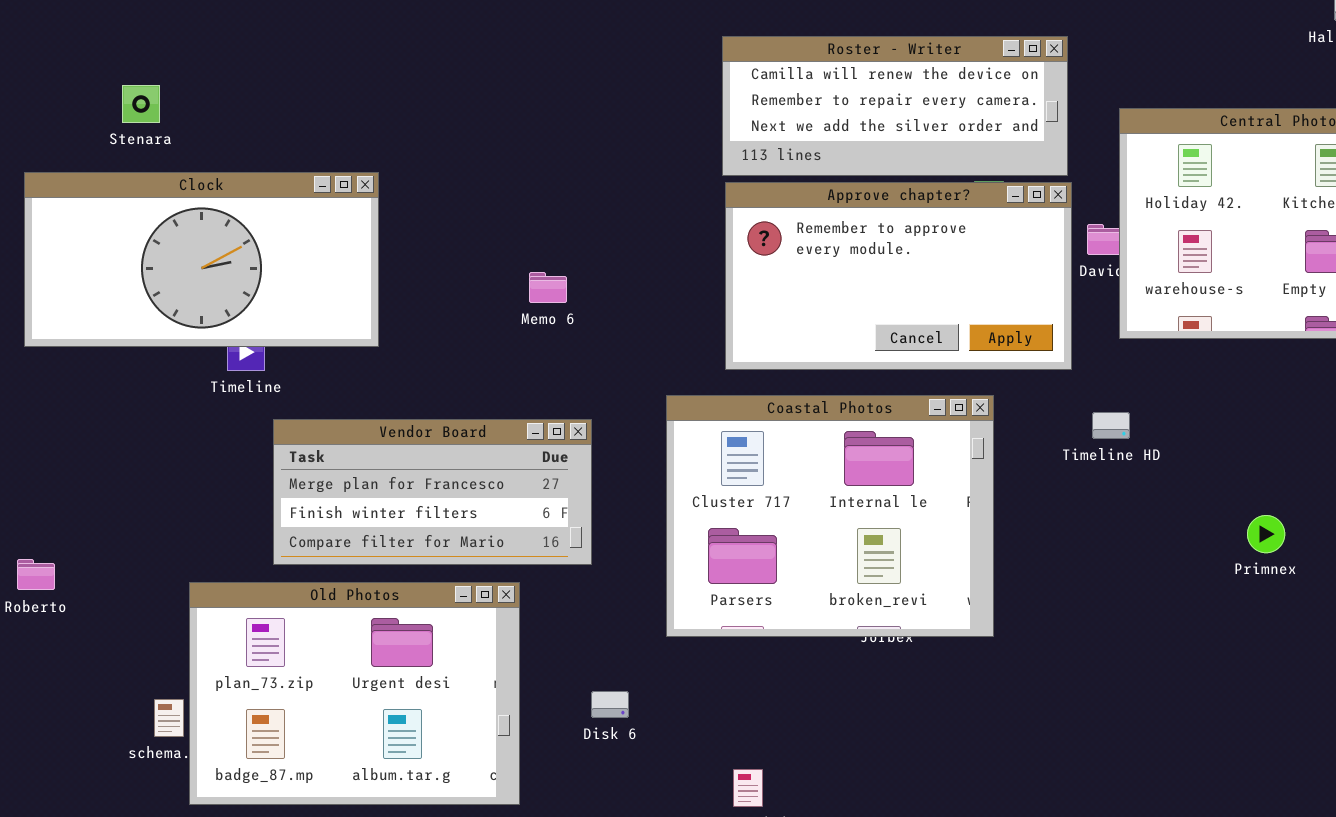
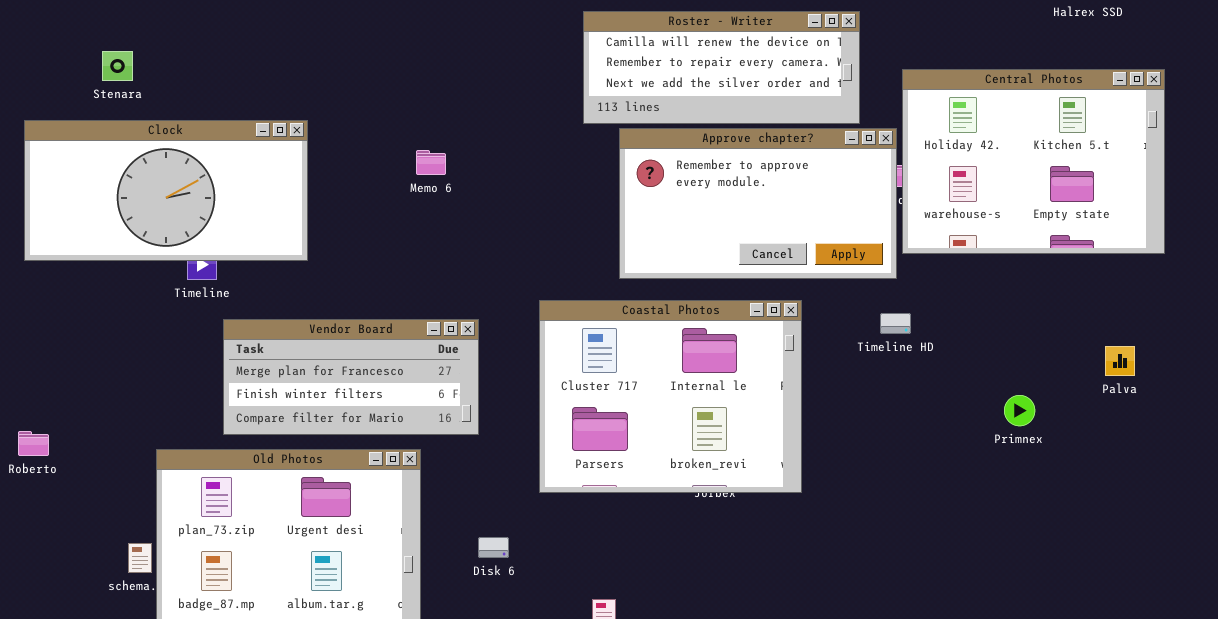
Approve chapter?: [725,182,1072,370] -> [619,128,897,279], moved
Memo 6: [529,272,567,303] -> [416,150,446,175], moved

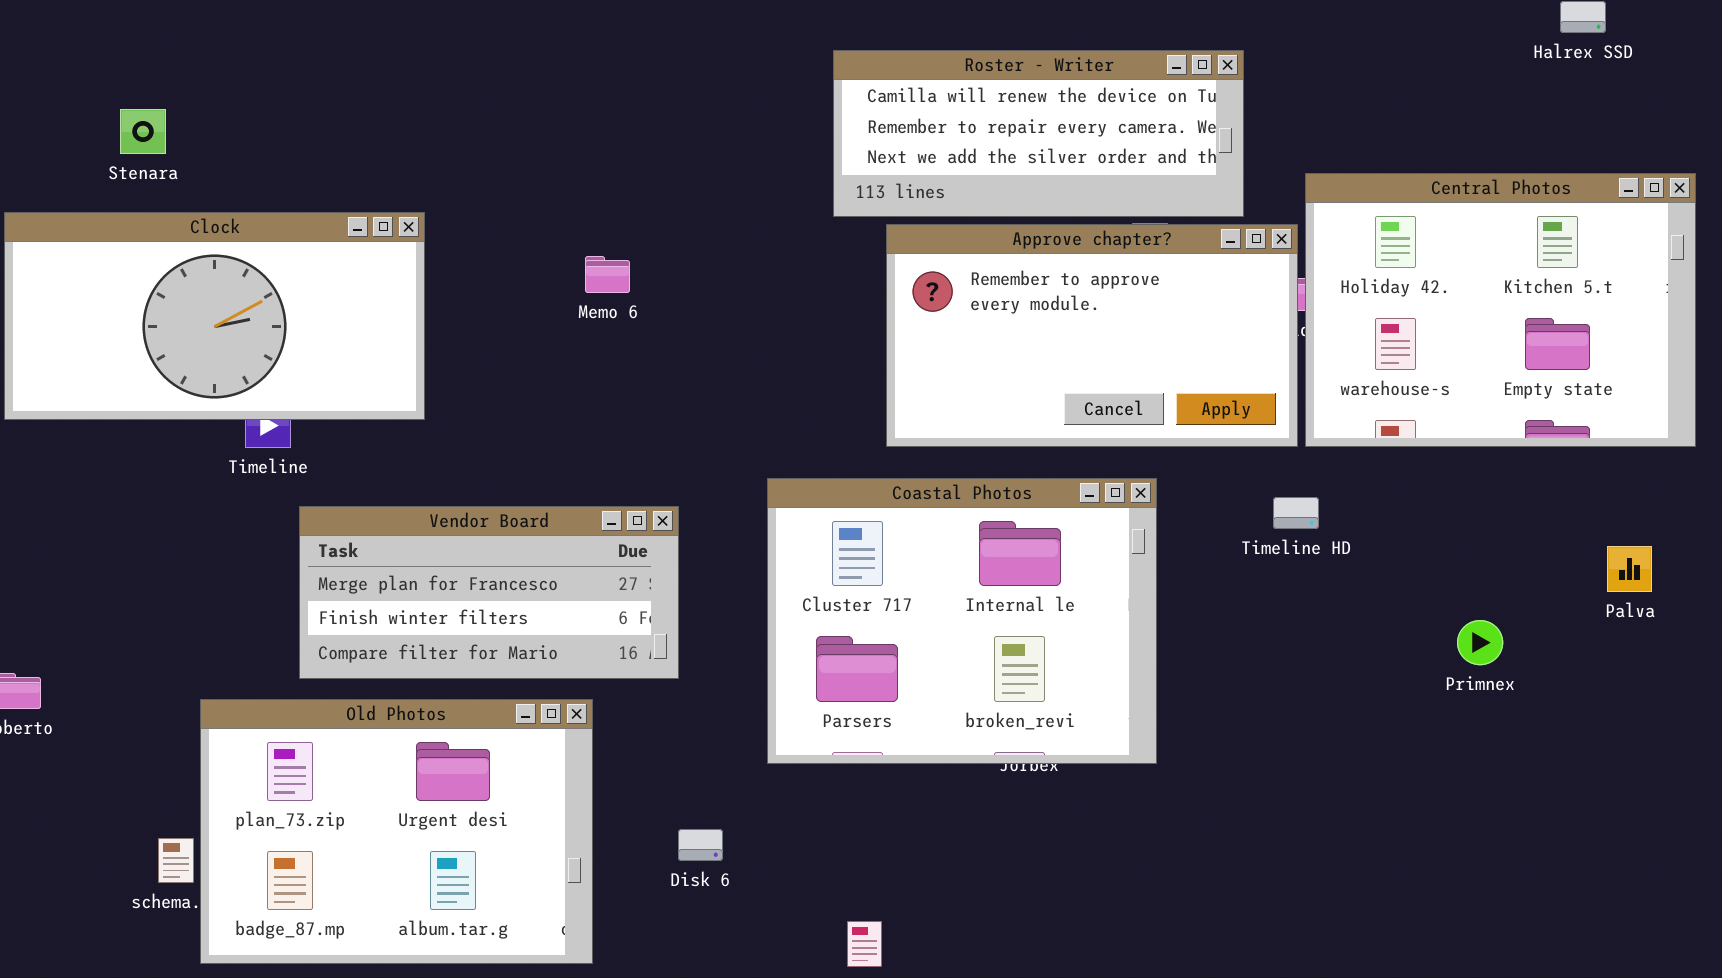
Central Photos: [902,69,1165,254] -> [1305,173,1696,447], moved

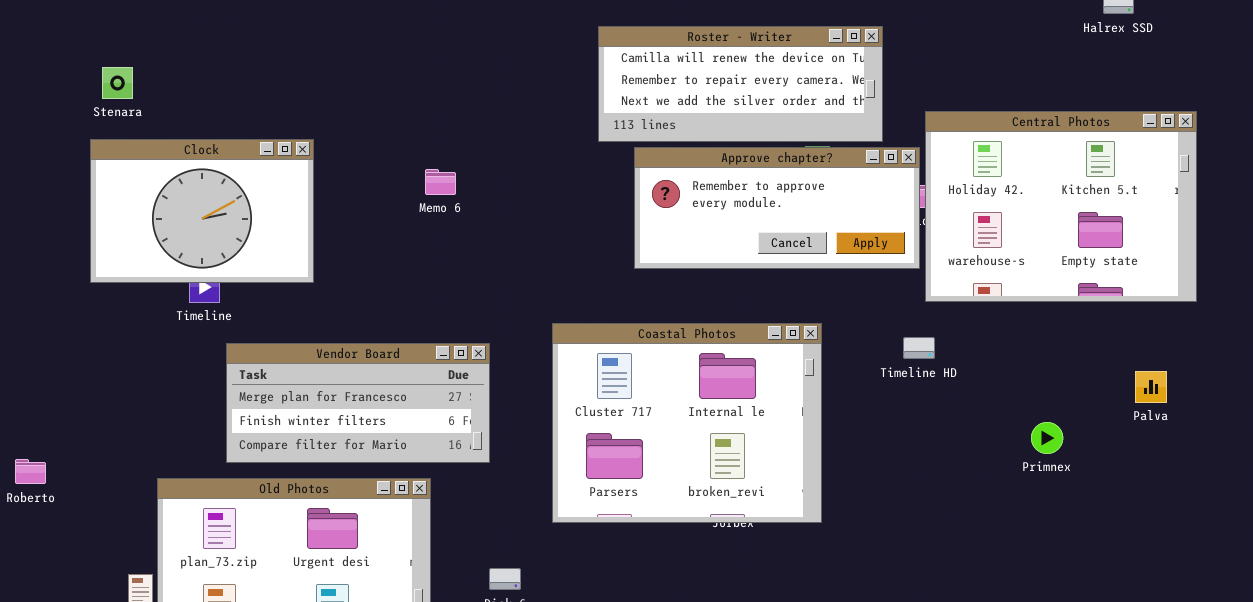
Clock: [4,212,425,420] -> [90,139,314,283], resized
Approve chapter?: [886,224,1298,447] -> [634,147,920,269], resized

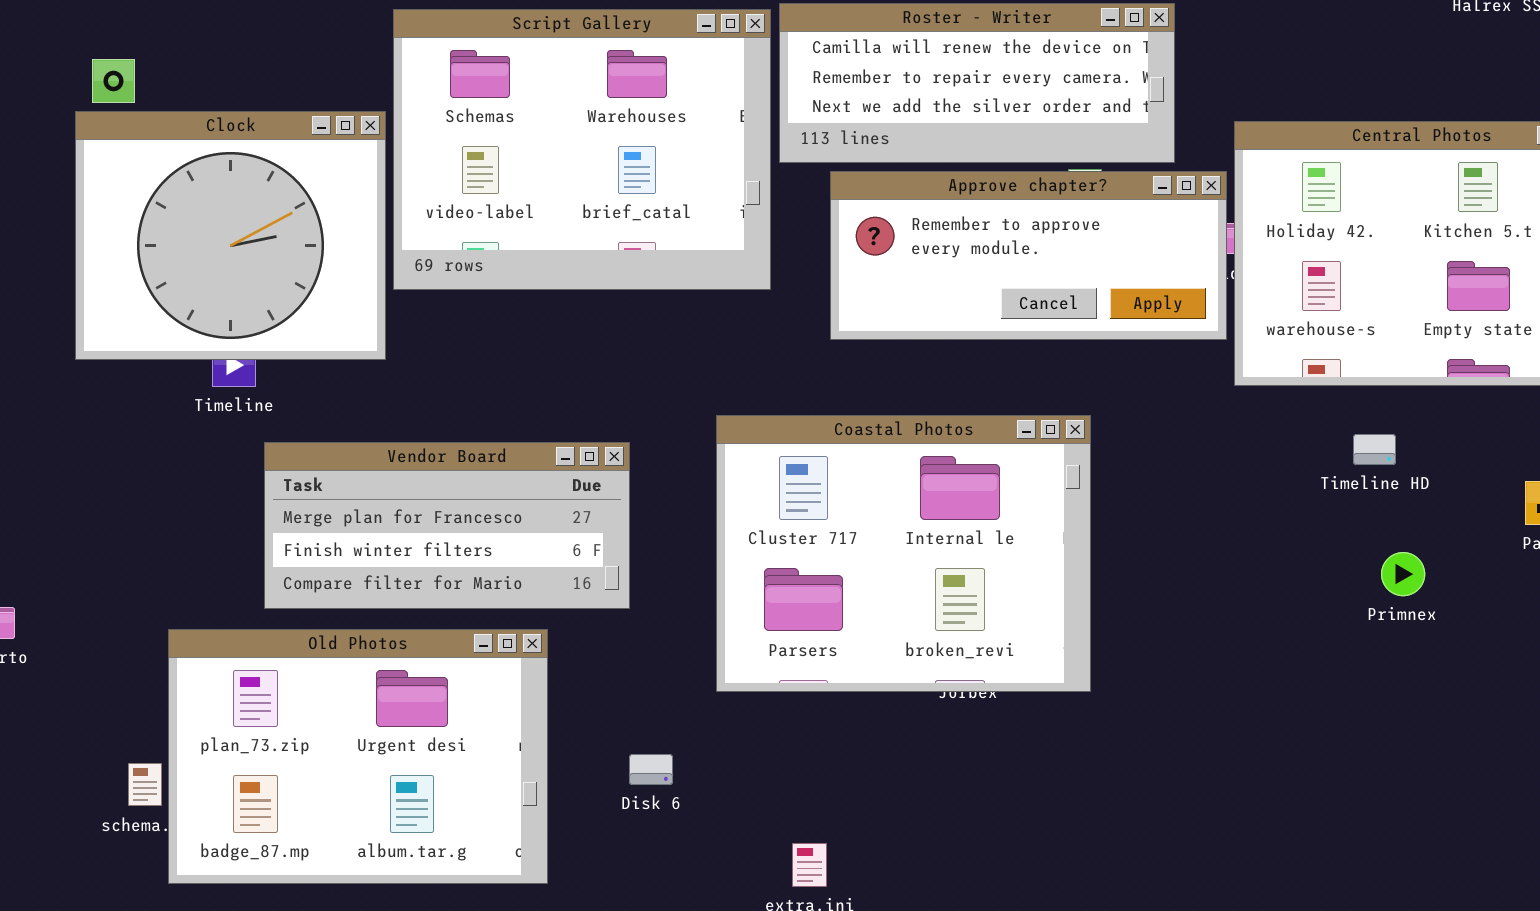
Script Gallery: none -> [393,9,771,290], opened
Clock: [90,139,314,283] -> [75,111,386,360], resized
Timeline HD: [903,337,935,359] -> [1353,434,1396,465], moved

